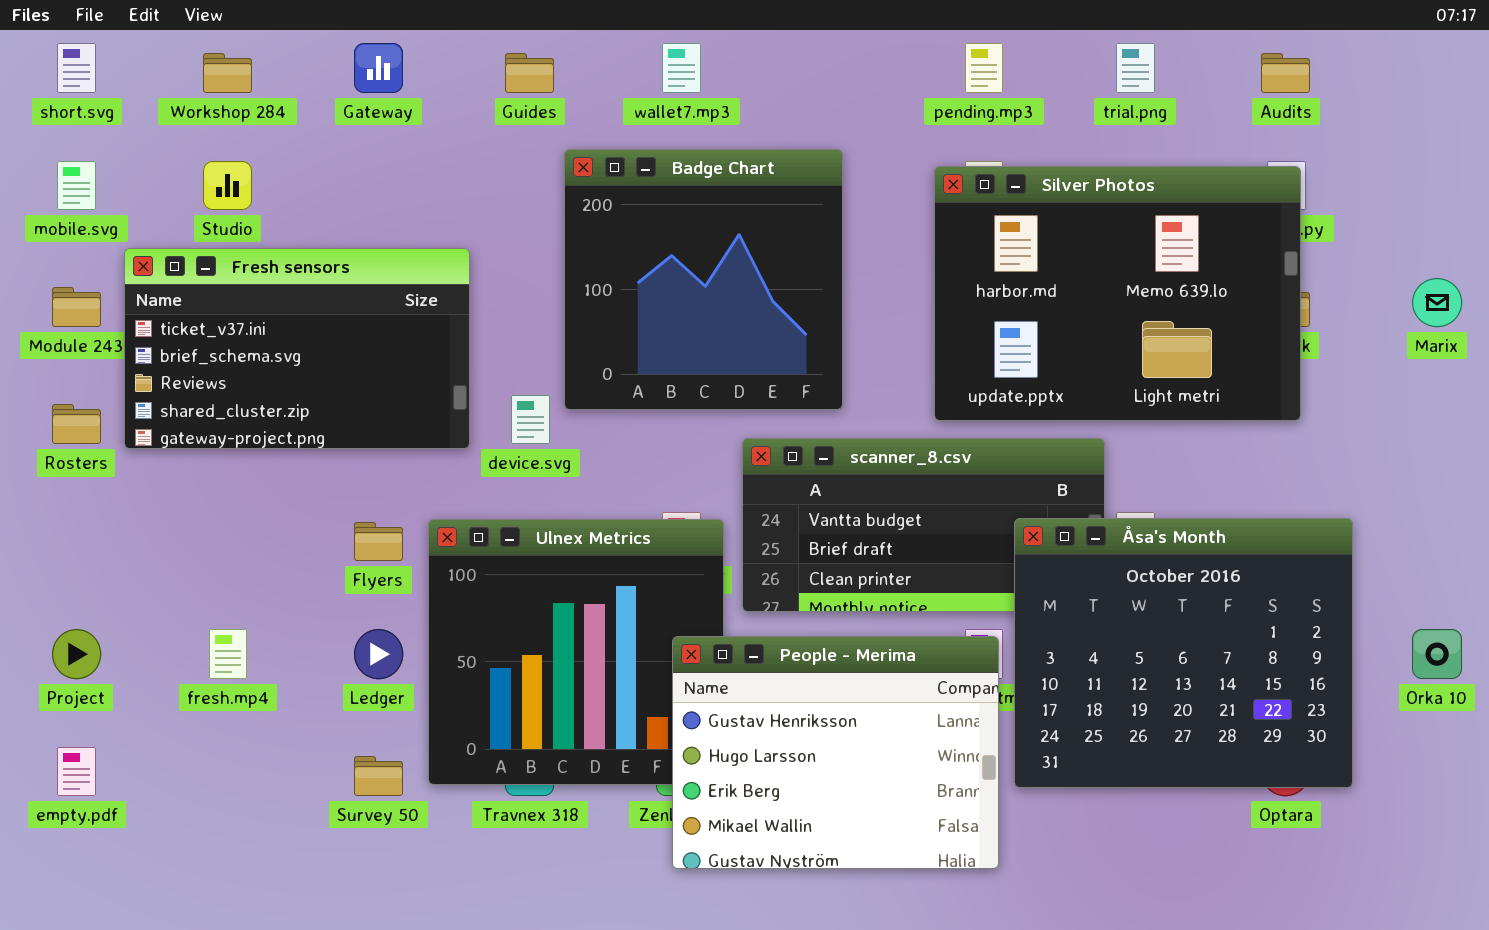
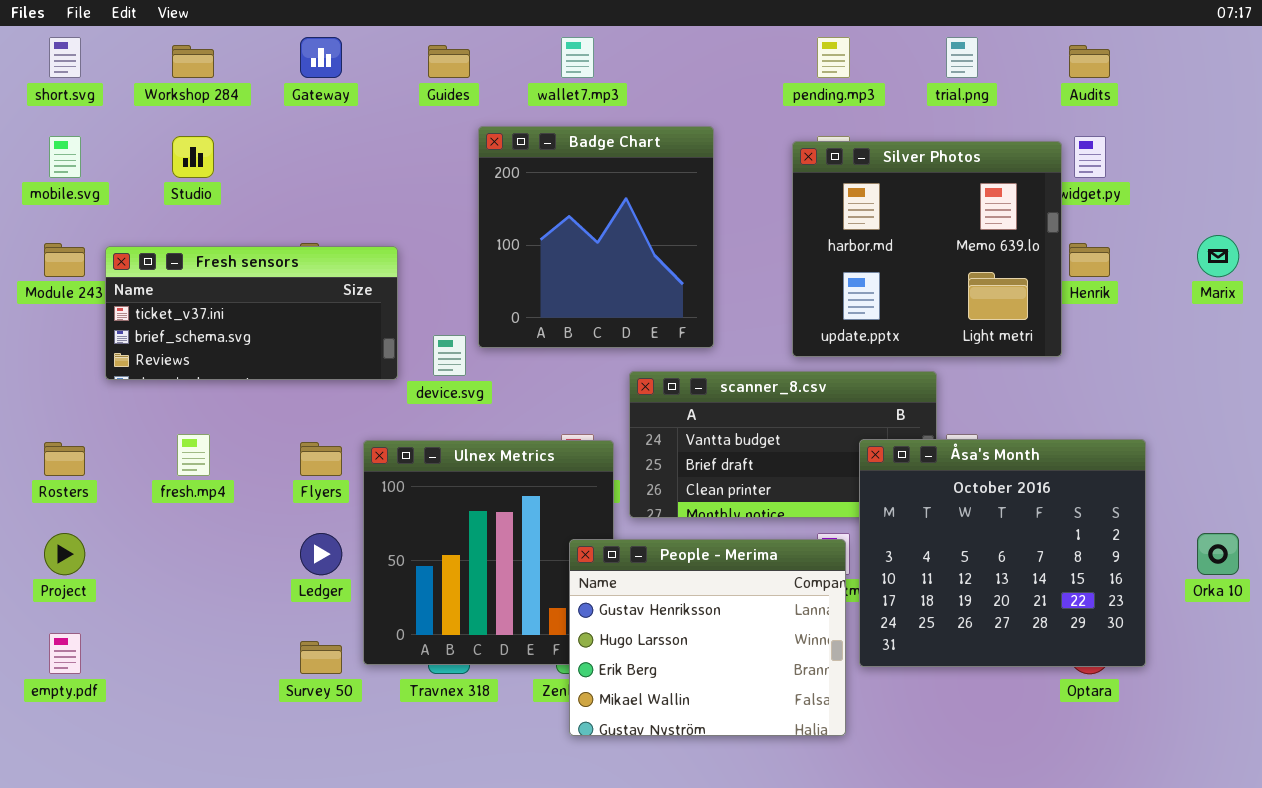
Silver Photos: [934,166,1301,421] -> [792,141,1062,357], resized
Fresh sensors: [124,248,470,449] -> [105,246,398,380], resized
Rosters: [52,404,101,444] -> [44,442,85,476], moved
fresh.mp4: [209,629,247,679] -> [177,434,210,476], moved

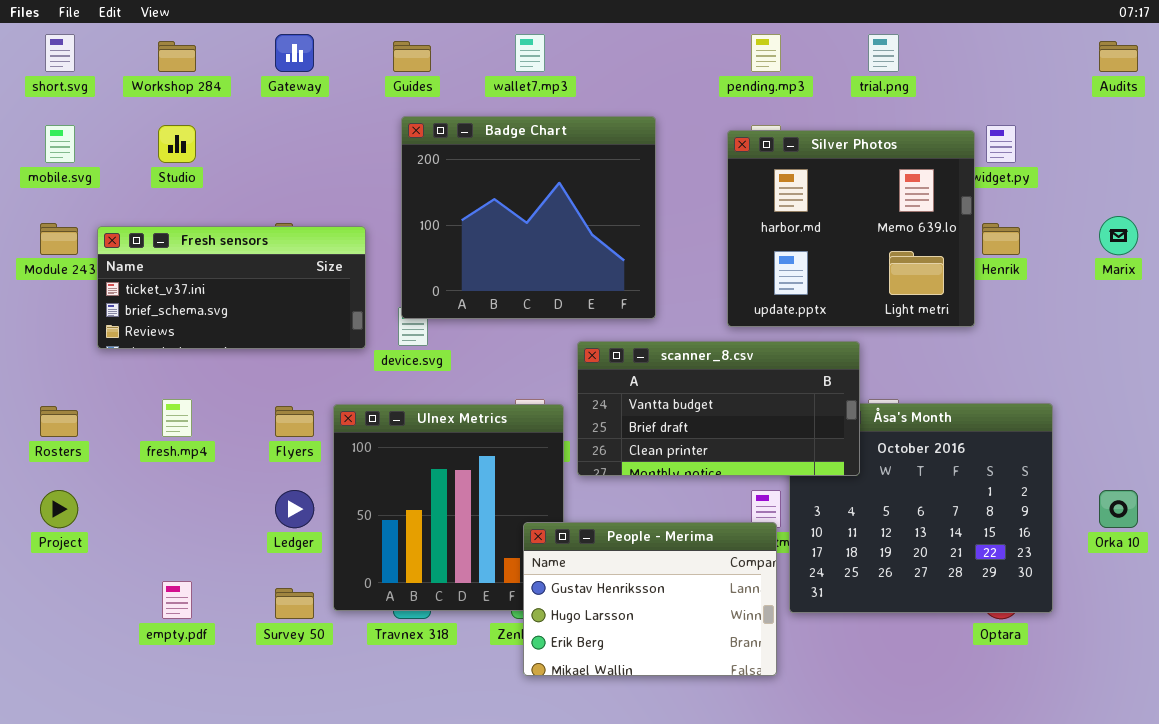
Audits: [1069,45,1110,78] -> [1099,41,1138,72], moved
Badge Chart: [478,126,714,348] -> [401,116,656,319], resized
scanner_8.csv: [629,371,937,518] -> [577,341,860,476], raised
People - Merima: [569,539,846,736] -> [523,522,777,676], resized
empty.pdf: [49,633,81,674] -> [162,581,192,619], moved

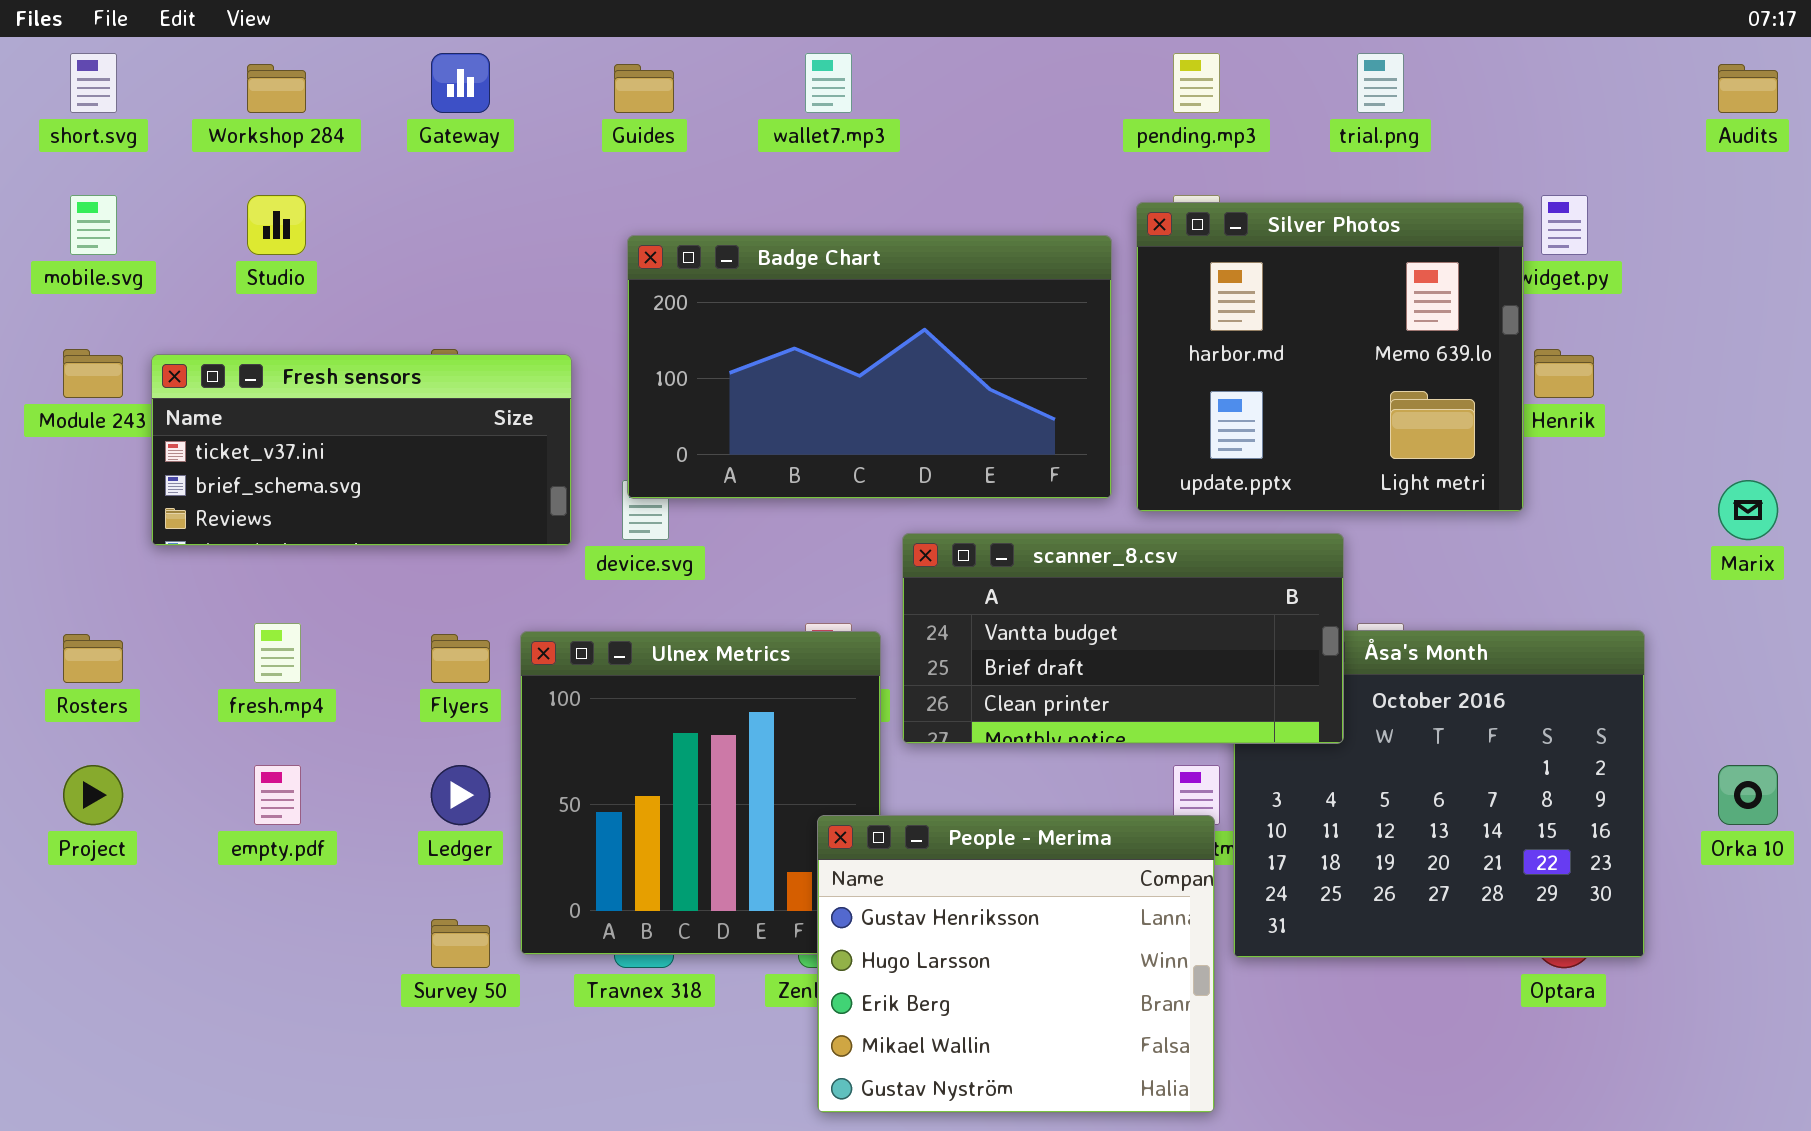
Badge Chart: [401,116,656,319] -> [627,235,1112,499], resized
Marix: [1099,216,1138,255] -> [1718,480,1778,540], moved
People - Merima: [523,522,777,676] -> [817,815,1215,1113], resized
empty.pdf: [162,581,192,619] -> [254,765,301,825], moved

